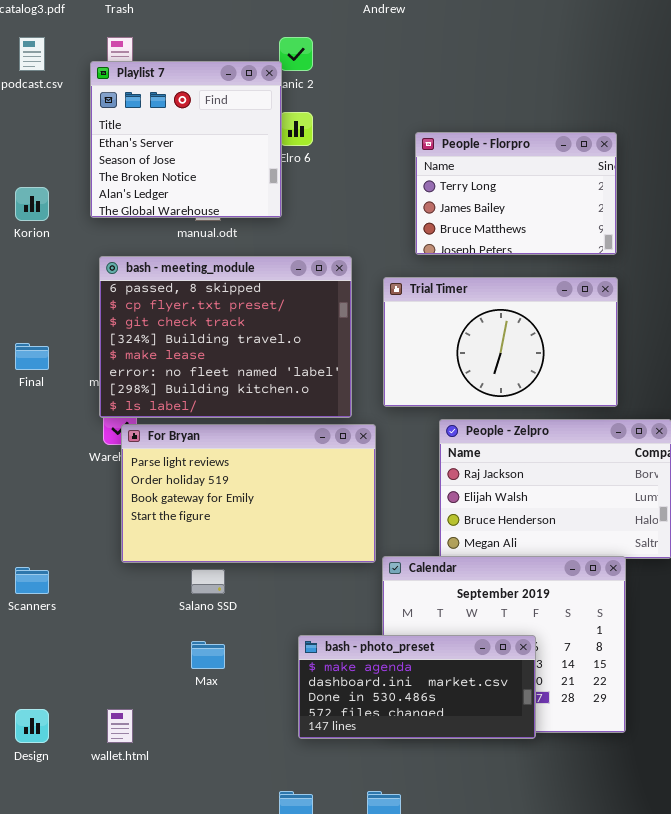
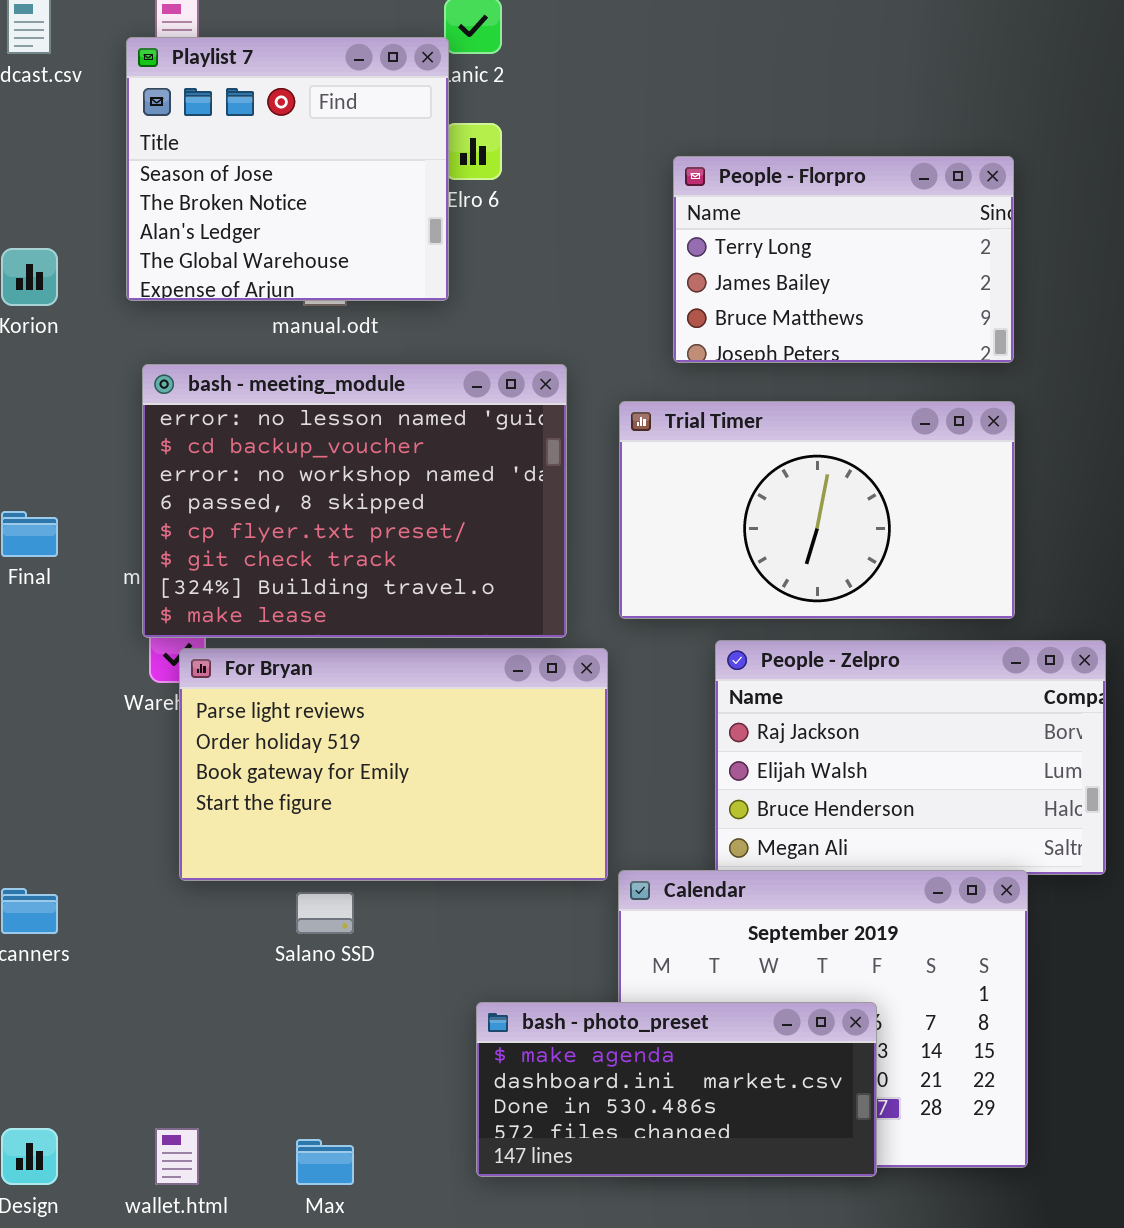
Playlist 7: [90,61,282,218] -> [126,37,449,301], scrolled down 1 row
bash - meeting_module: [99,256,352,418] -> [142,364,567,638], scrolled up 3 rows
Max: [191,641,225,669] -> [296,1139,354,1185], moved

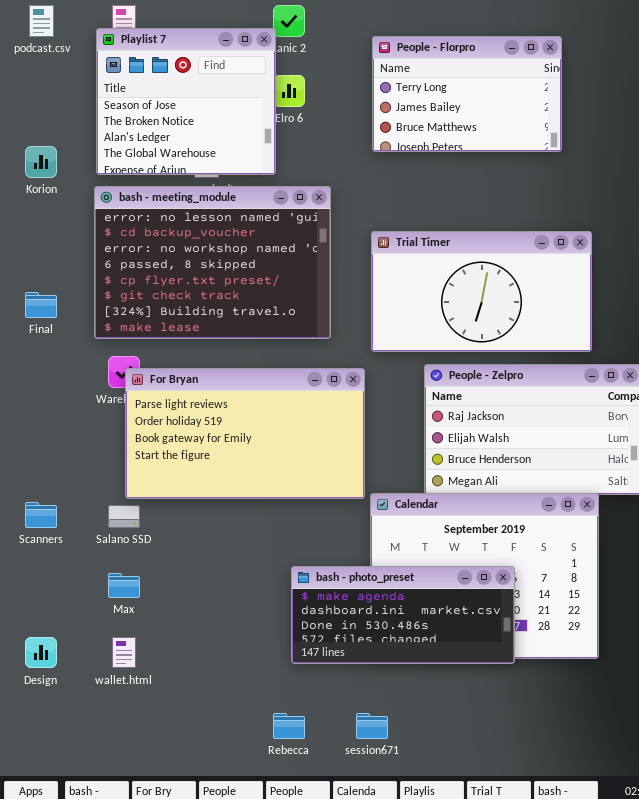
People - Florpro: [673,156,1014,363] -> [372,36,562,152], moved
bash - meeting_module: [142,364,567,638] -> [94,186,331,339], moved
Salano SSD: [296,892,354,934] -> [108,505,140,528], moved
Max: [296,1139,354,1185] -> [108,573,140,598], moved

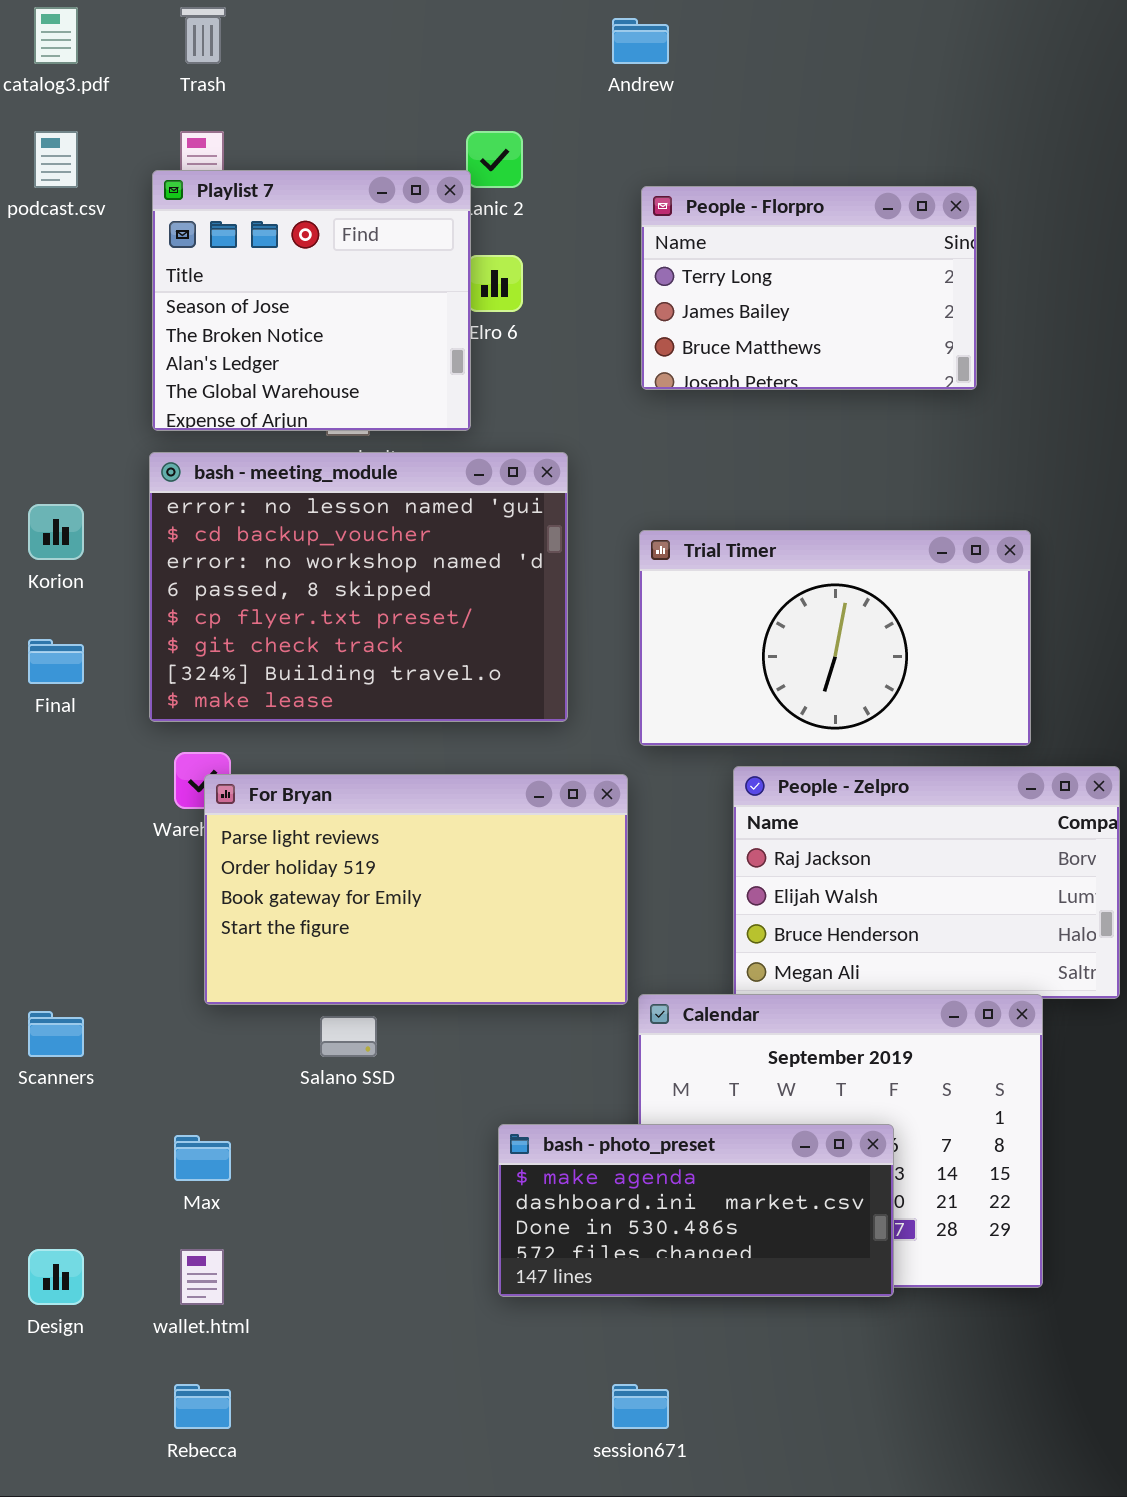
Korion: [25,146,57,178] -> [28,504,84,560], moved
Salano SSD: [108,505,140,528] -> [320,1016,377,1057], moved
Rebecca: [273,713,305,739] -> [174,1384,231,1429], moved

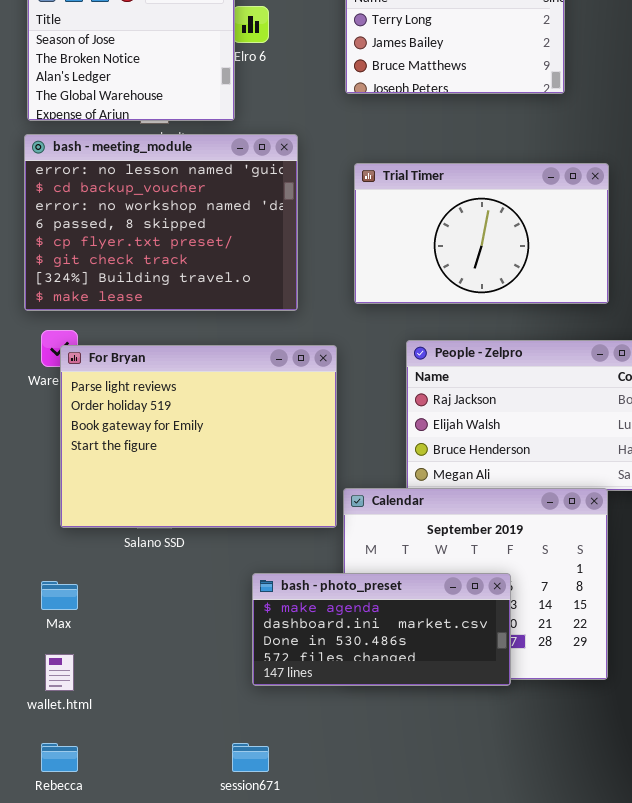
Trial Timer: [639,530,1031,746] -> [354,163,609,304], moved
For Bryan: [204,774,628,1005] -> [60,345,337,528], resized
session671: [612,1384,669,1429] -> [232,743,269,772], moved

